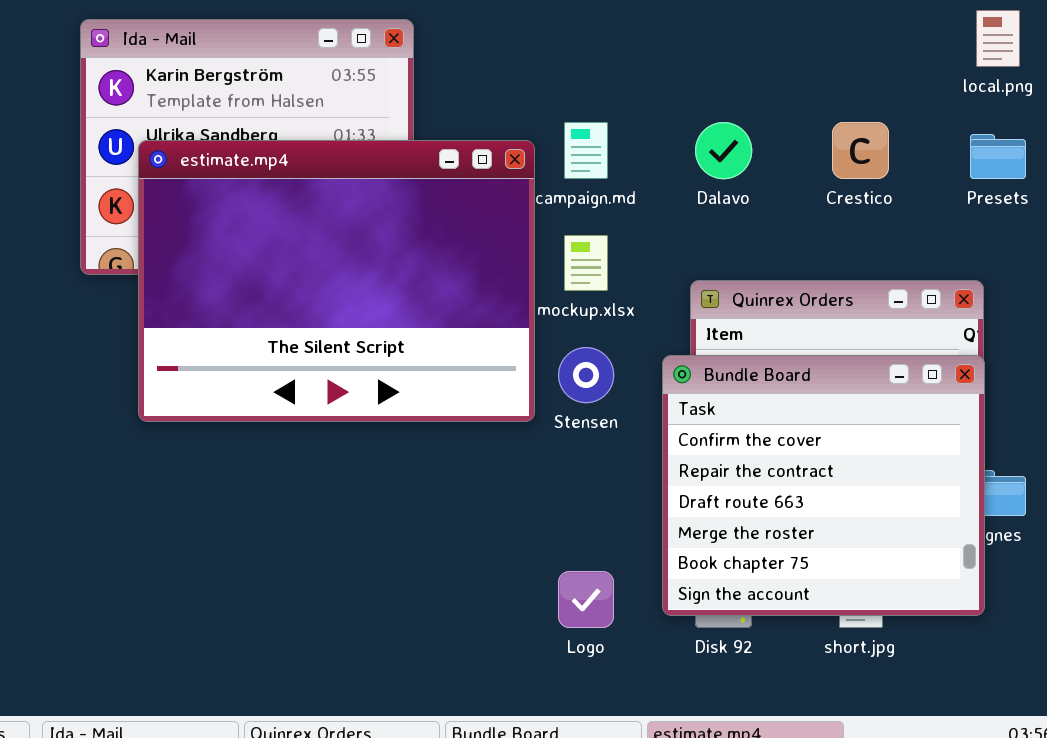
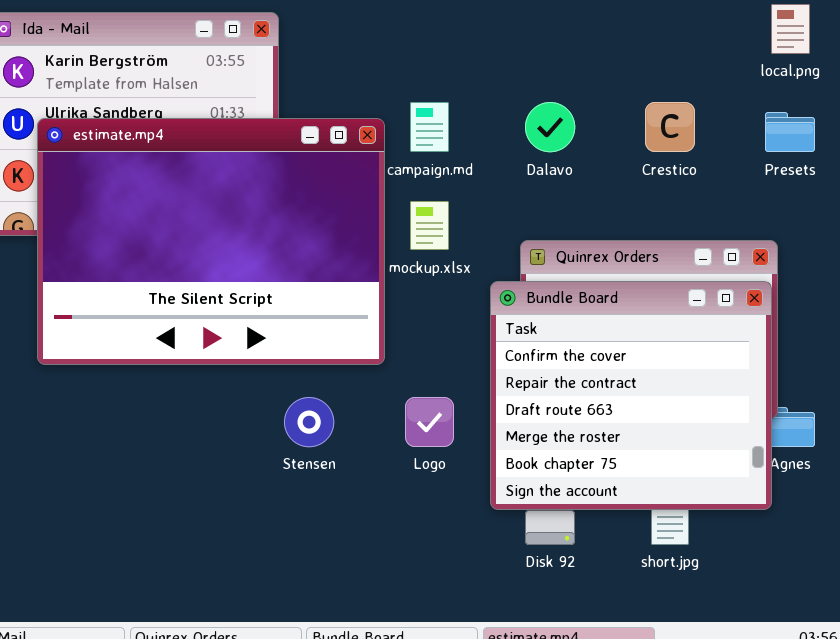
Stensen: [558,347,614,403] -> [284,397,334,447], moved
Bundle Board: [662,355,985,616] -> [490,281,772,510], moved
Logo: [558,571,614,628] -> [405,397,454,447], moved

